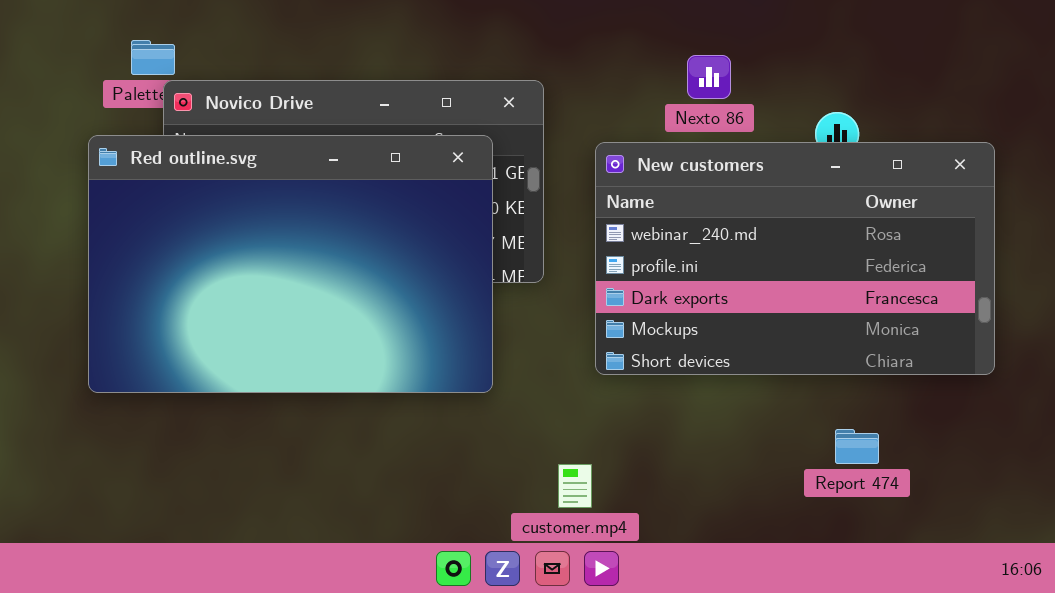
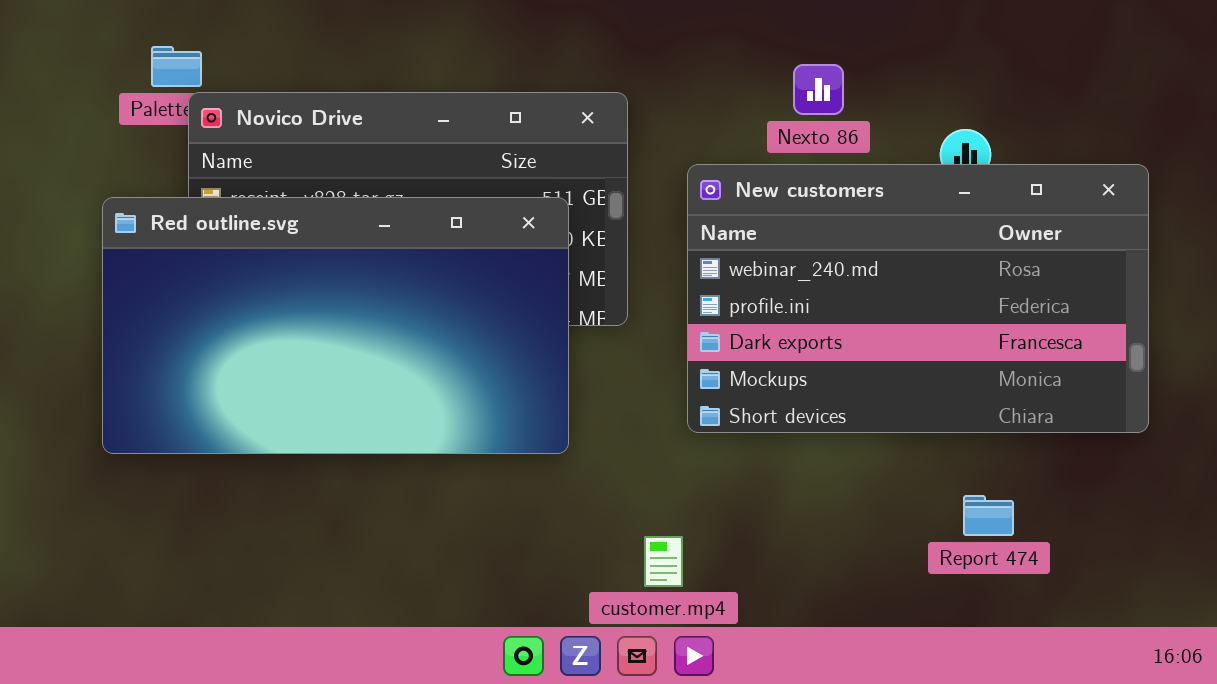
Red outline.svg: [88,135,493,393] -> [102,197,569,454], resized

